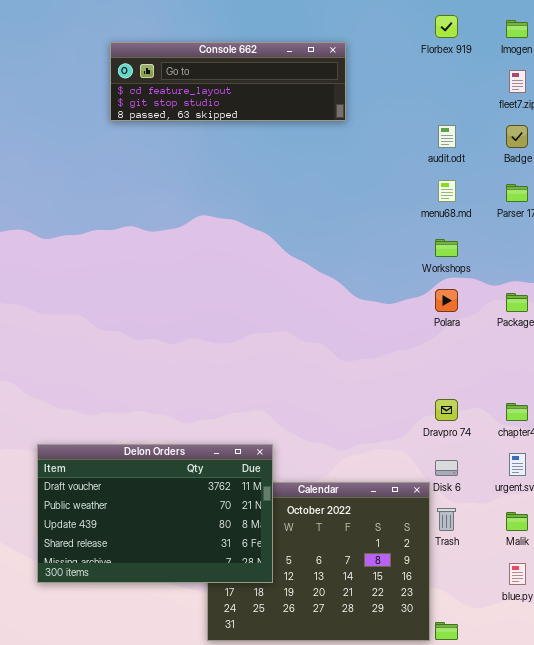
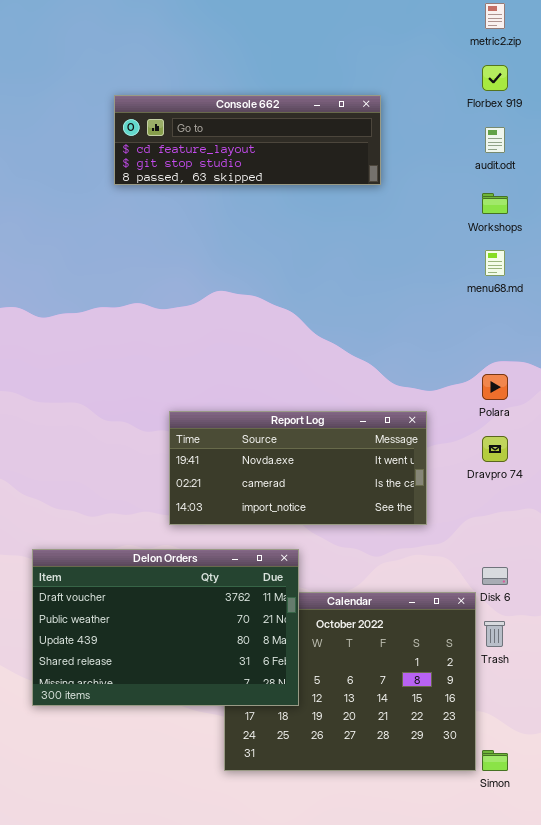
audit.odt: [438,125,456,148] -> [485,127,505,153], moved
Workshops: [435,239,458,257] -> [482,193,508,214], moved
Report Log: none -> [169,411,427,525], opened
Dravpro 74: [435,399,458,421] -> [482,436,508,462], moved

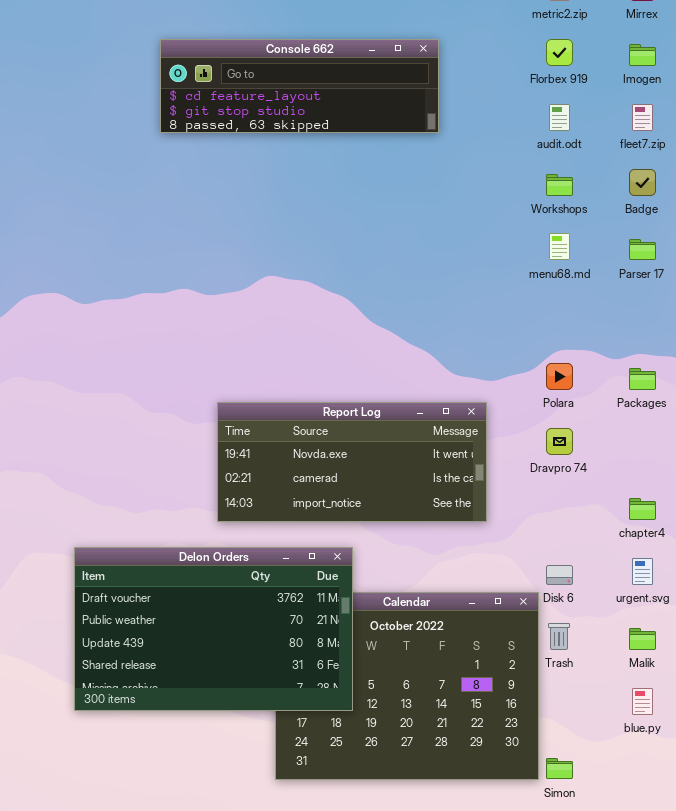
Console 662: [114,95,381,185] -> [160,39,439,133], moved

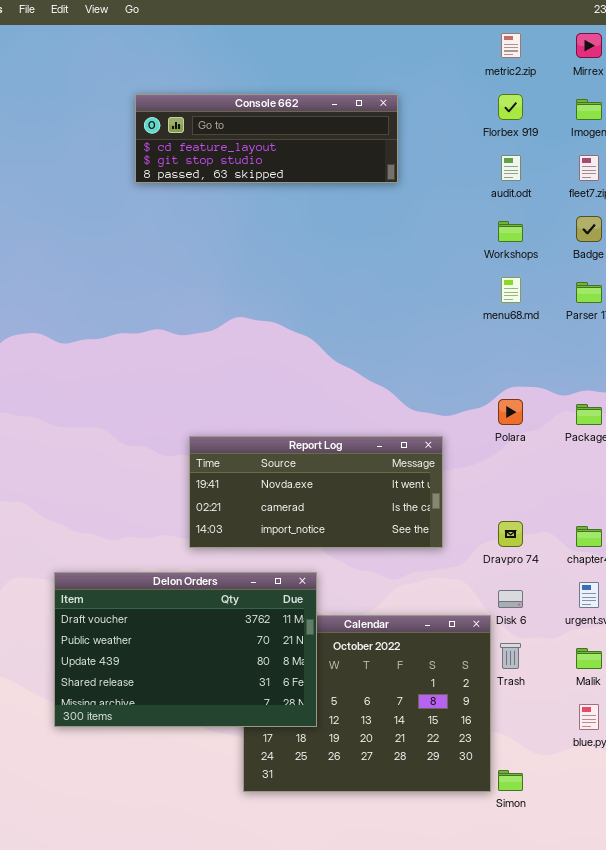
Dravpro 74: [546,428,573,455] -> [498,521,523,547], moved

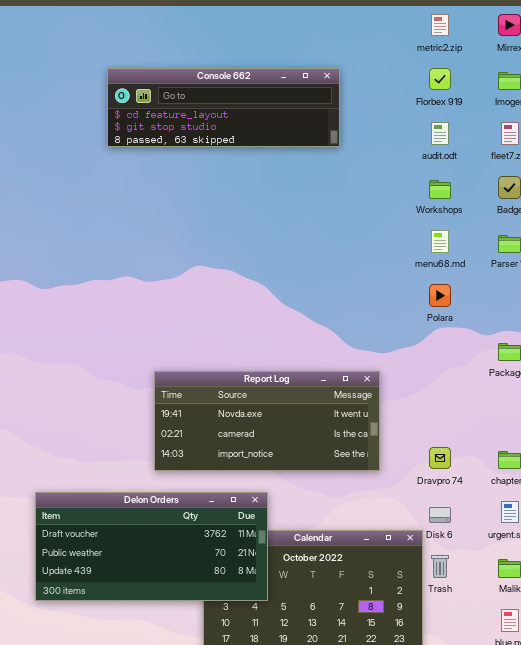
Polara: [498,399,523,425] -> [429,284,451,307], moved
Delon Orders: [54,572,317,727] -> [35,492,268,601], resized

